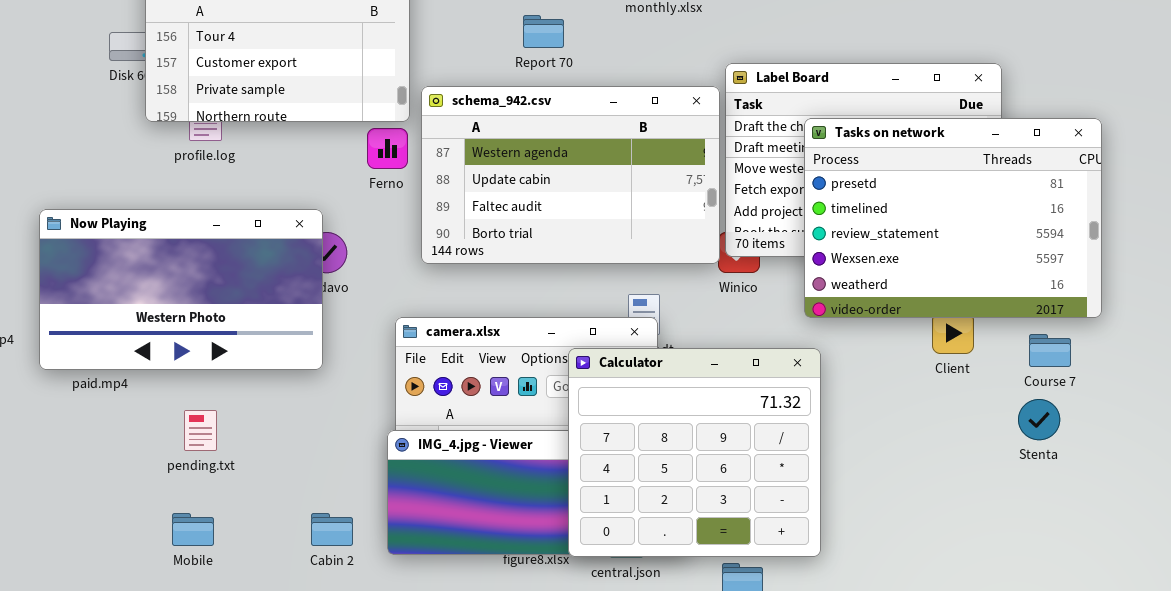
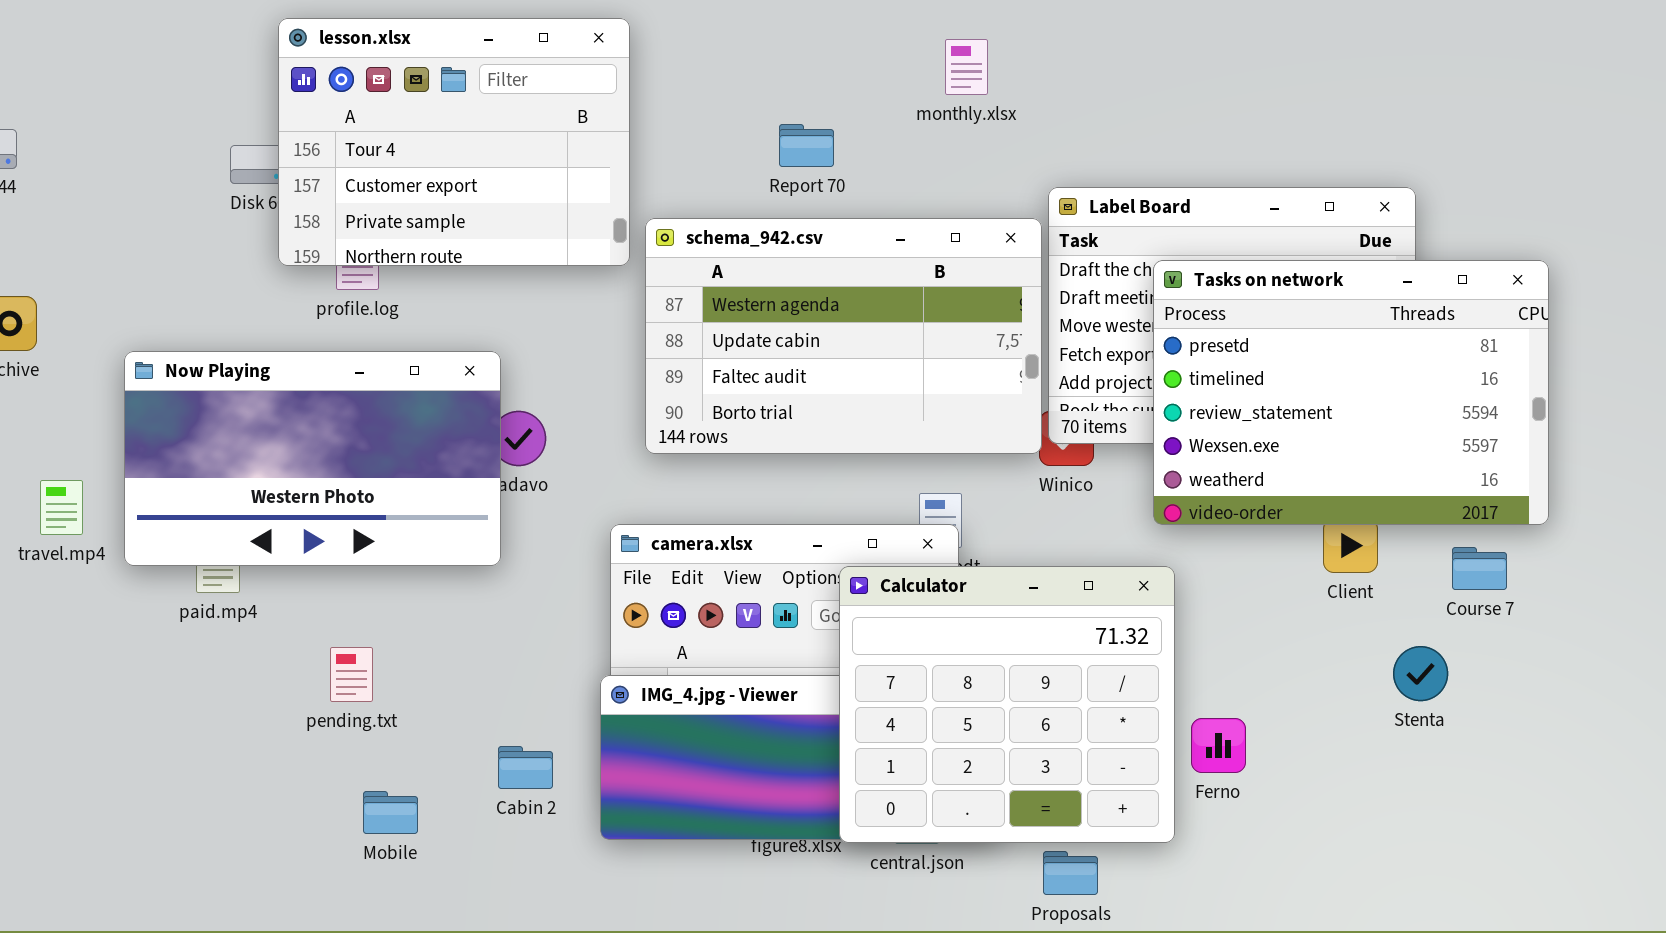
Ferno: [367,128,408,169] -> [1191,718,1246,773], moved
Now Playing: [39,209,323,370] -> [124,351,501,566], moved
Stenta: [1018,399,1060,440] -> [1393,646,1448,701], moved
Mobile: [172,513,214,546] -> [363,791,418,834], moved
Cabin 2: [311,513,353,546] -> [498,746,553,789], moved

